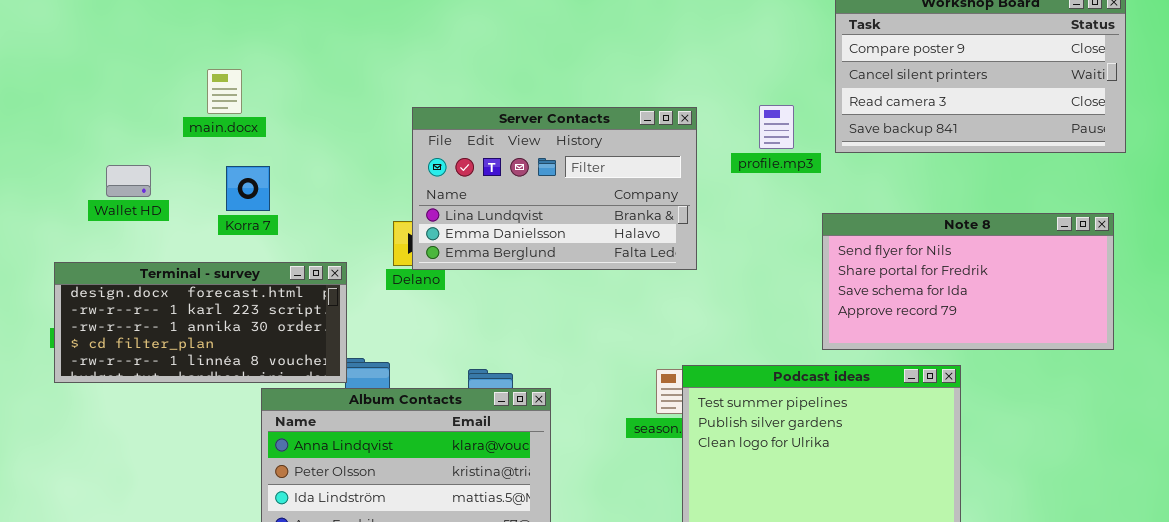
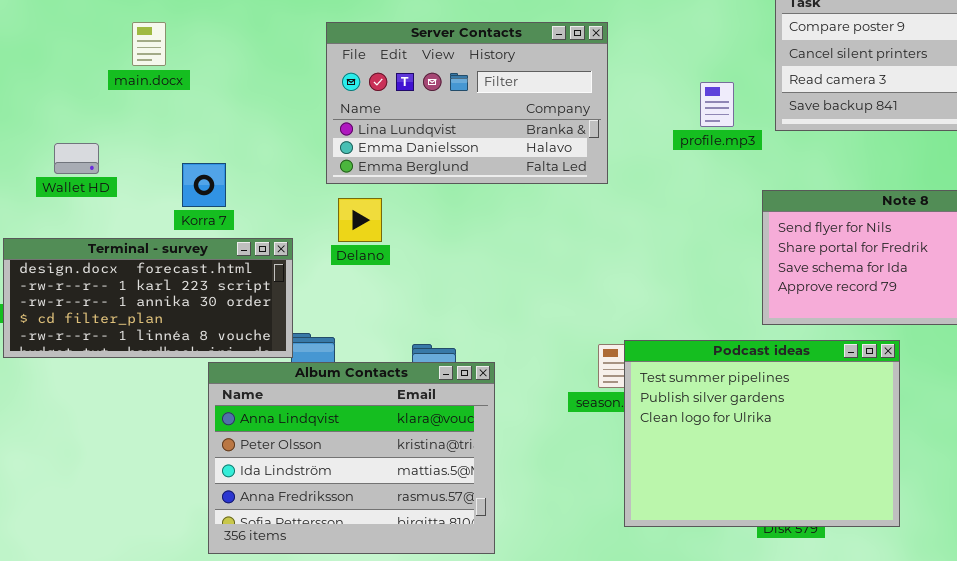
main.docx: [207,69,242,114] -> [132,22,166,66], moved
Server Contacts: [412,107,697,270] -> [326,22,608,184], moved
Korra 7: [226,166,270,211] -> [182,163,226,207], moved

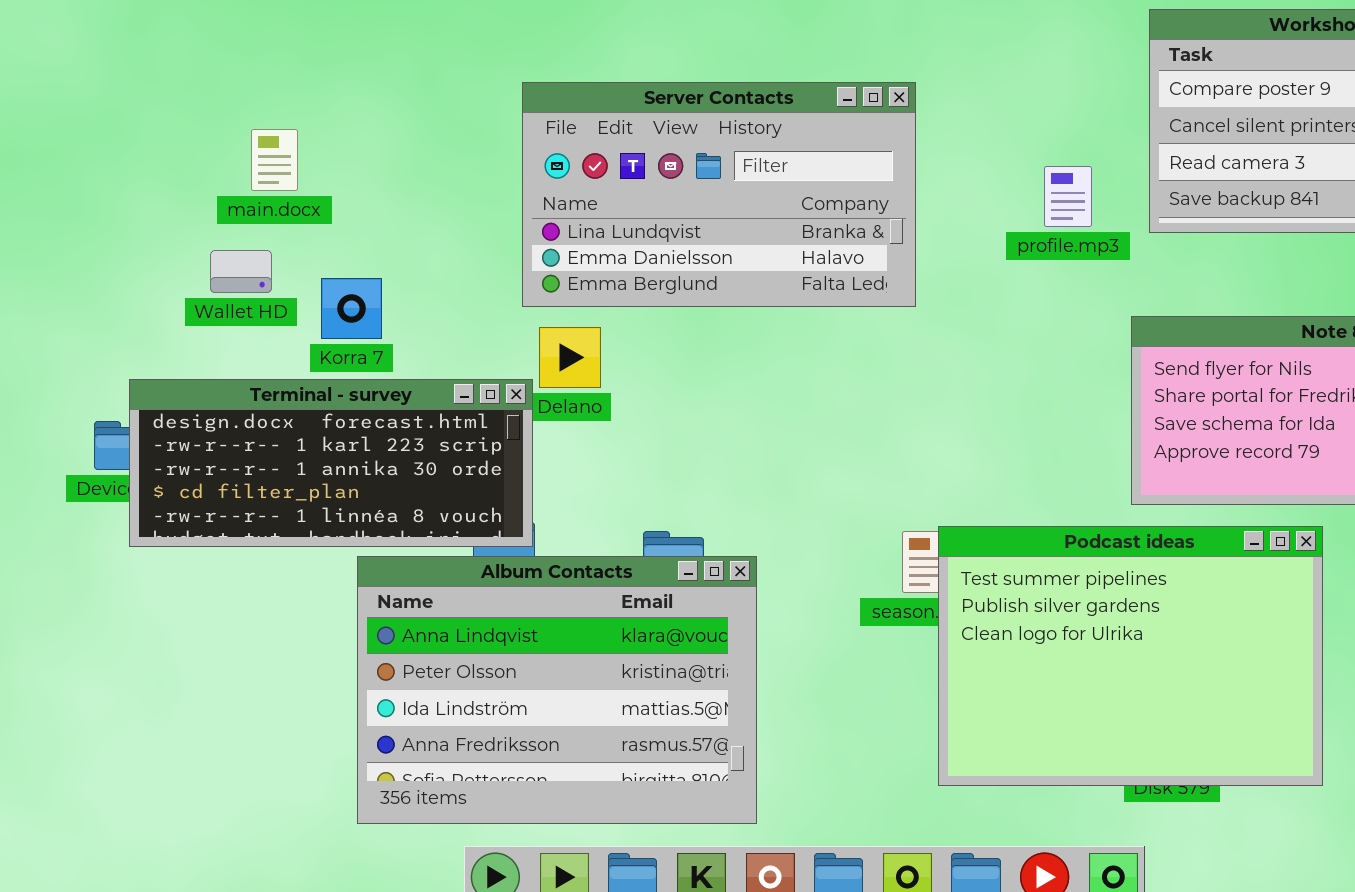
main.docx: [132,22,166,66] -> [251,129,298,191], moved
Wallet HD: [54,143,99,174] -> [210,250,272,293], moved
Terminal - survey: [3,238,293,358] -> [129,379,533,547], moved

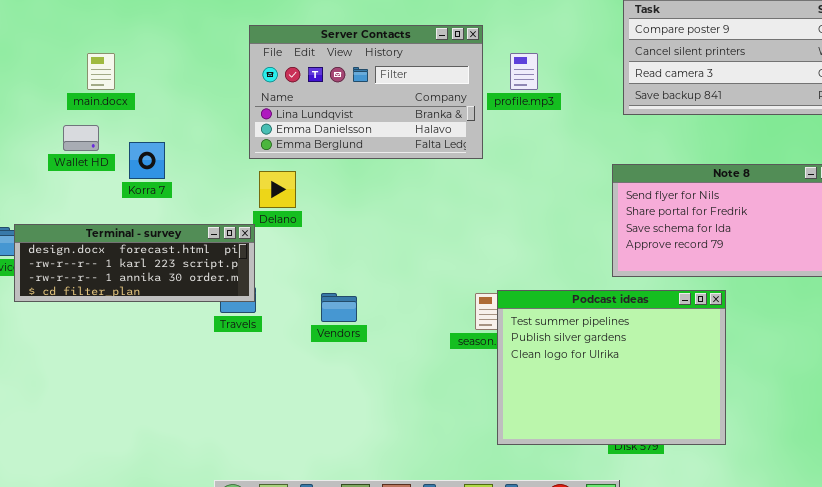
profile.mp3: [1044,166,1092,227] -> [510,53,538,90], moved
Terminal - survey: [129,379,533,547] -> [14,224,255,302], resized
Album Contacts: [357,556,757,824] -> none, closed

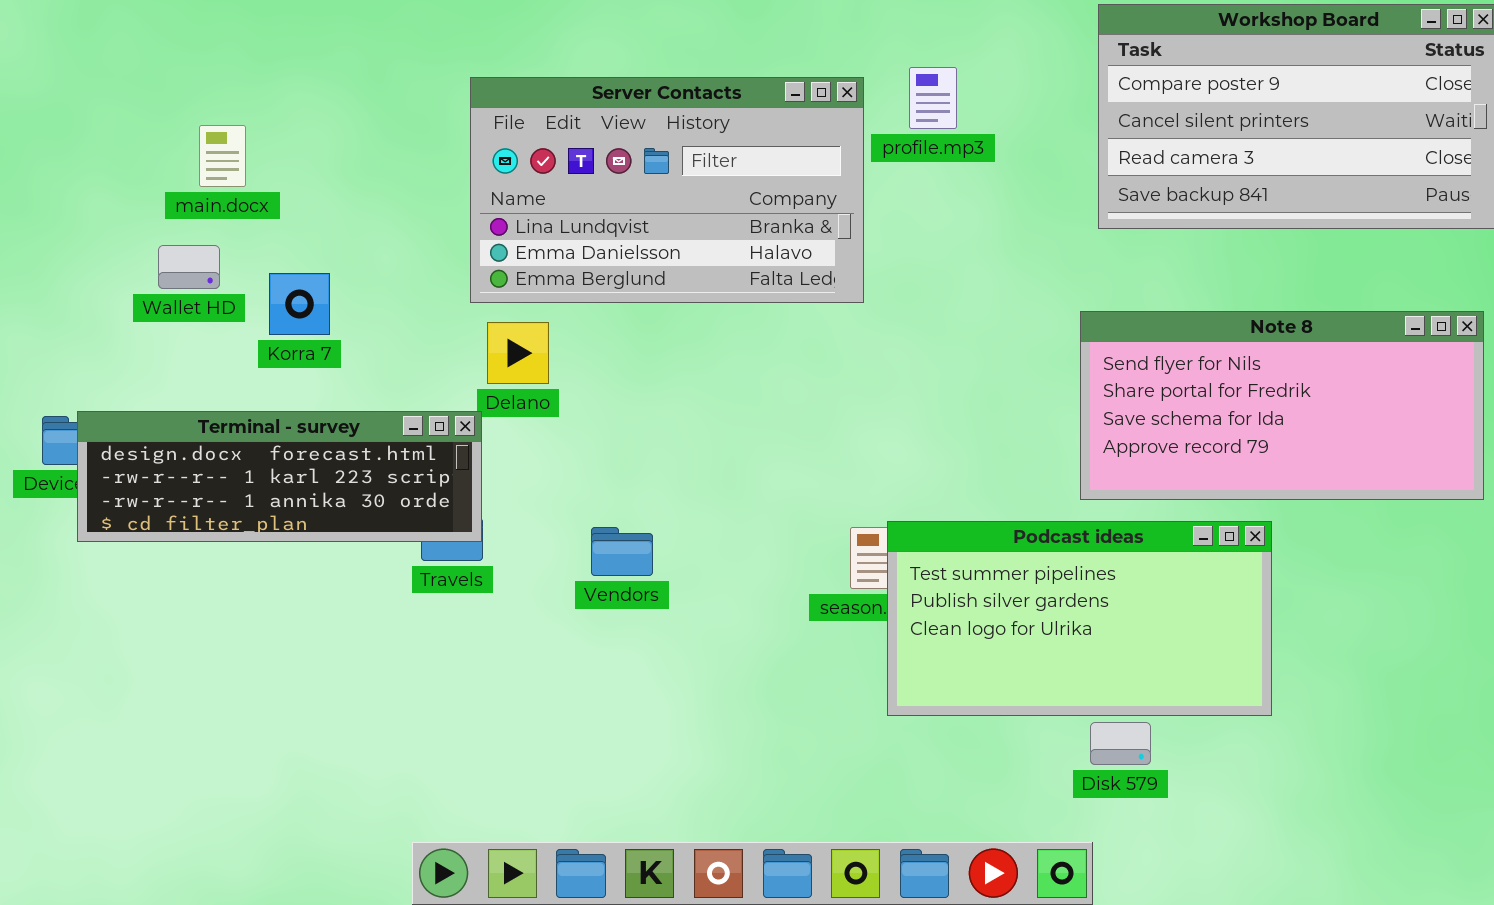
profile.mp3: [510,53,538,90] -> [909,67,957,129], moved
Podcast ideas: [497,290,726,445] -> [887,521,1272,716], resized

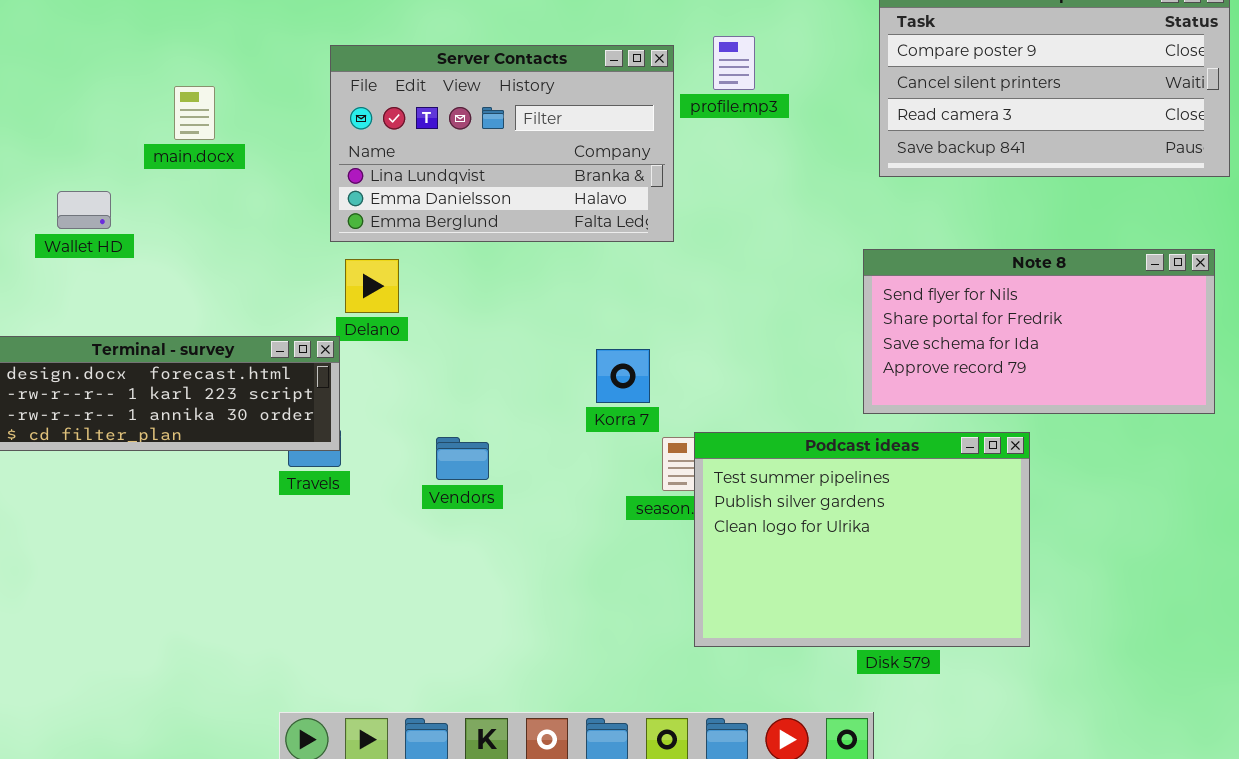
main.docx: [199,125,246,187] -> [174,86,215,140], moved
Korra 7: [269,273,330,335] -> [596,349,650,403], moved
Podcast ideas: [887,521,1272,716] -> [694,432,1030,647], resized

